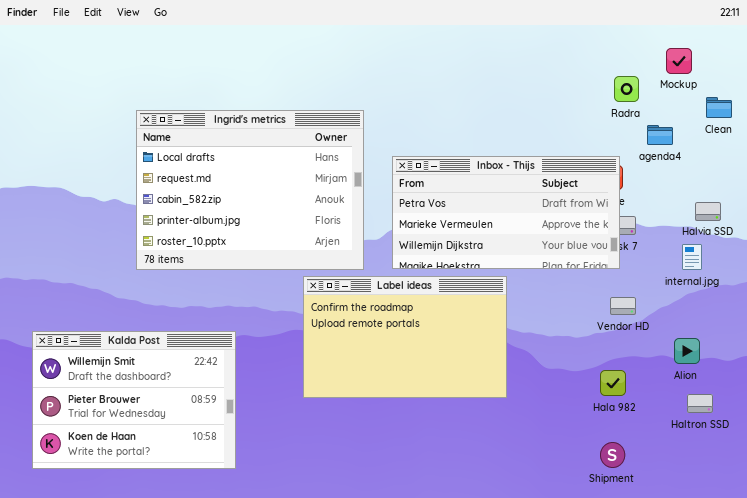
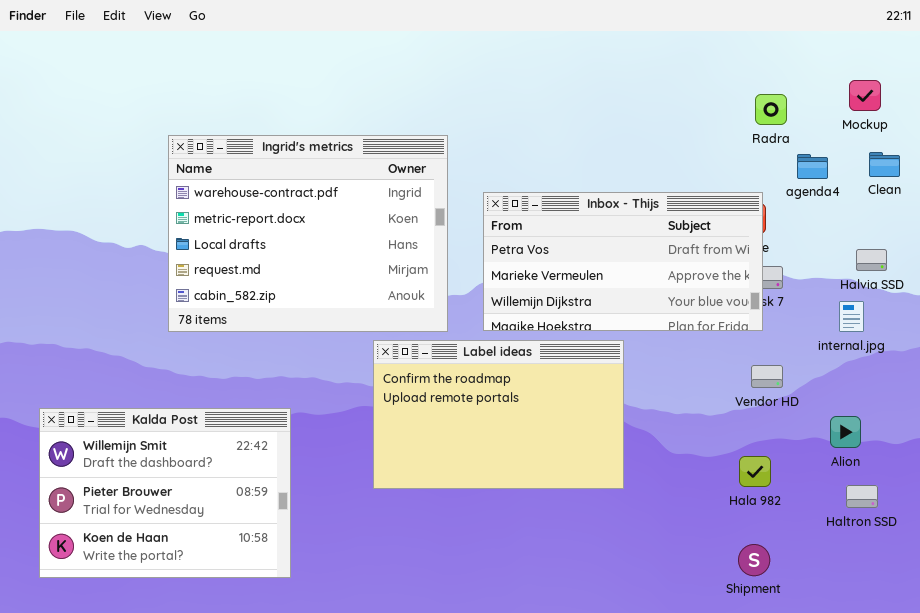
Mockup: [666,48,692,74] -> [849,80,881,111], moved
Clean: [706,97,732,118] -> [869,152,900,177], moved
Ingrid's metrics: [136,110,364,270] -> [168,135,448,332], scrolled up 2 rows

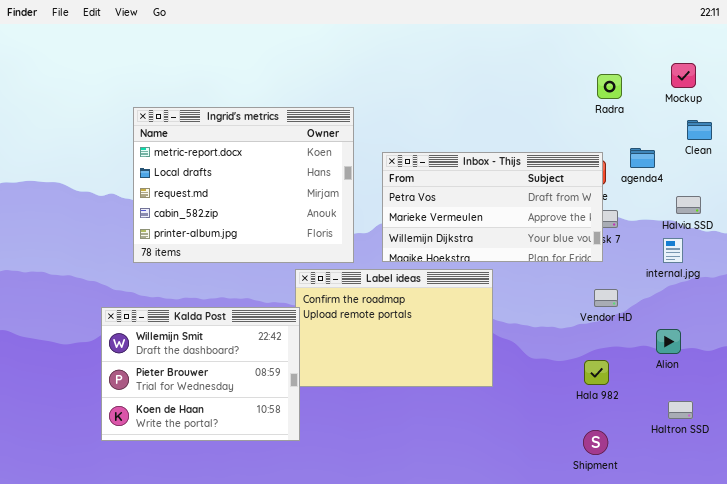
Ingrid's metrics: [168,135,448,332] -> [133,107,354,263], scrolled down 1 row
agenda4: [797,154,828,179] -> [630,148,655,168], moved
Kalda Post: [39,408,291,578] -> [101,307,300,441], moved
Haltron SSD: [846,485,878,508] -> [668,401,693,419], moved

